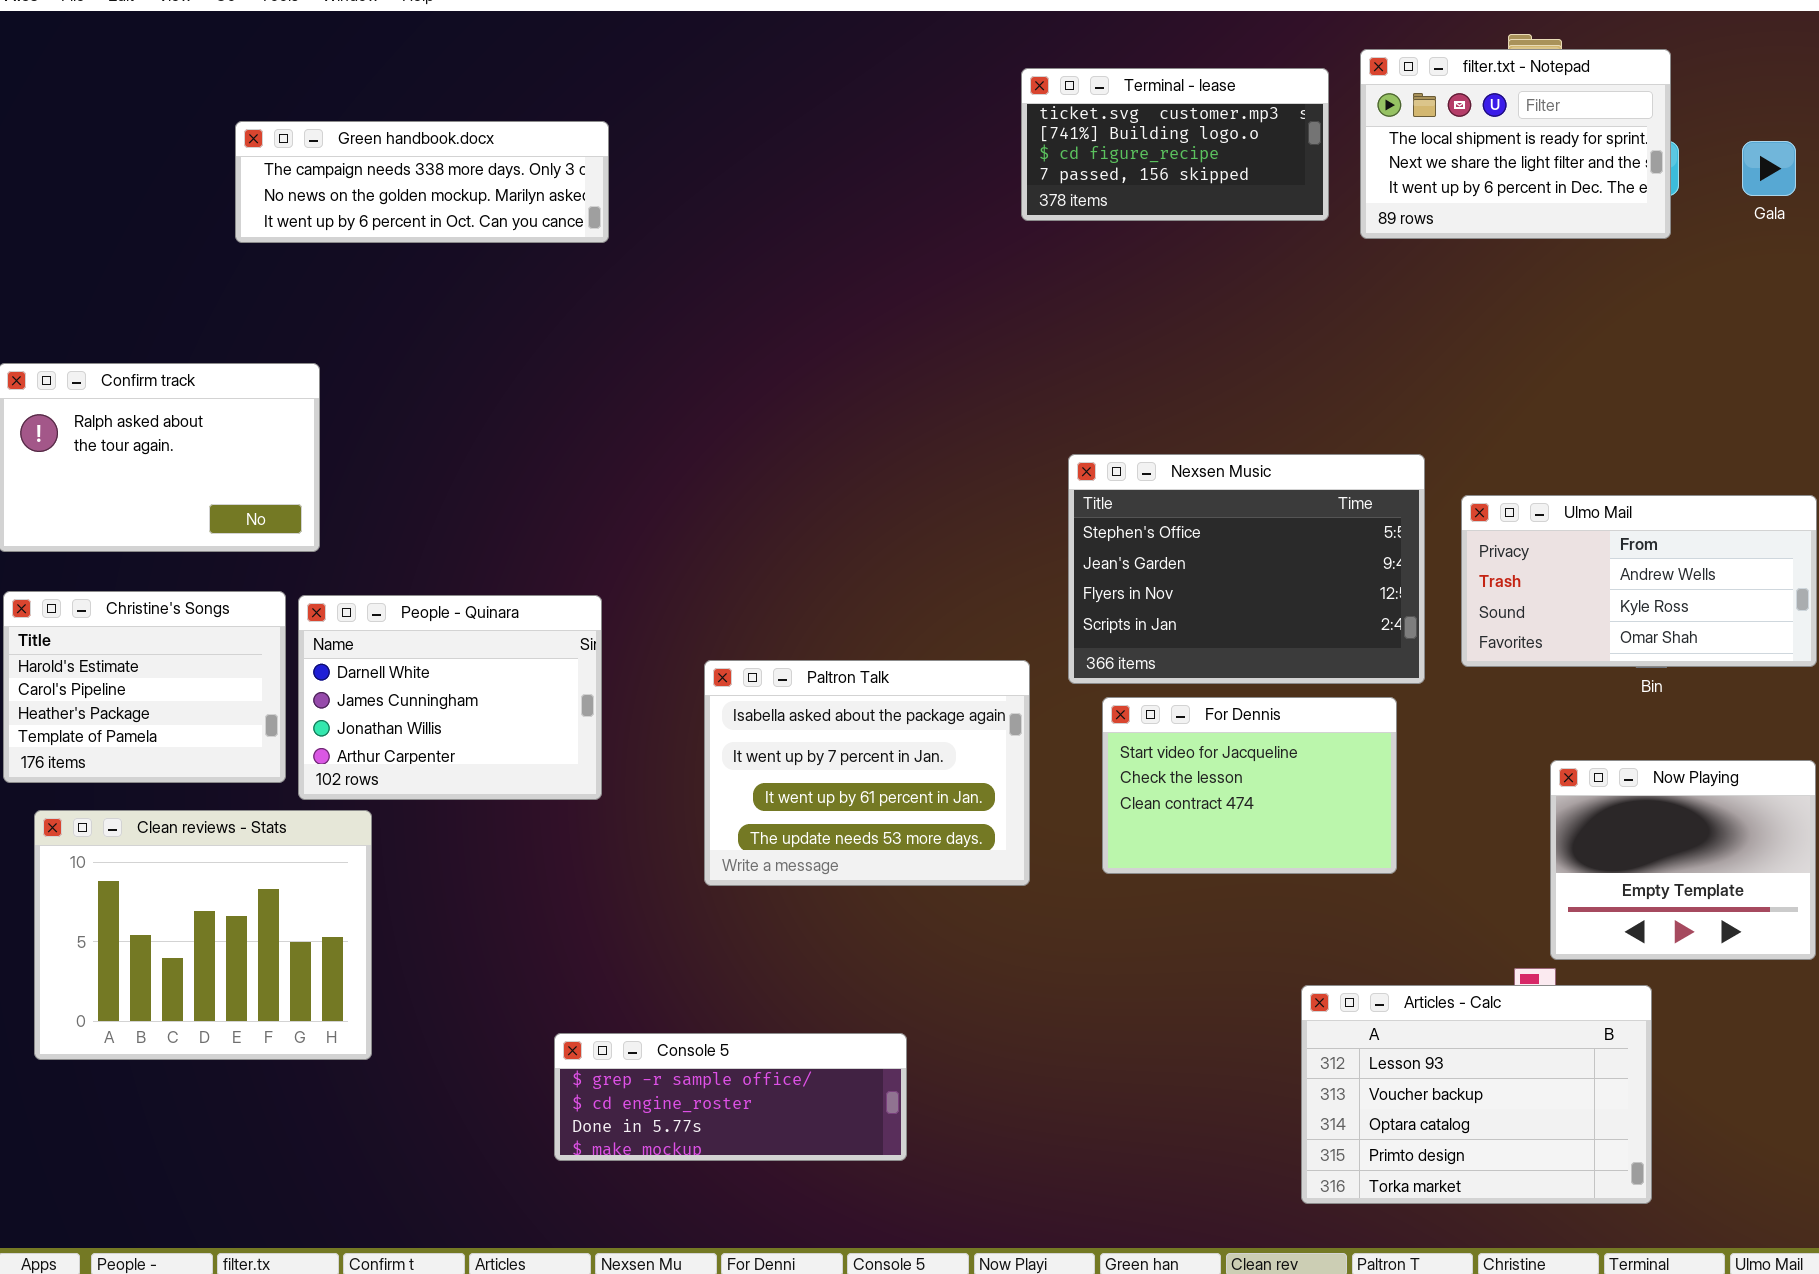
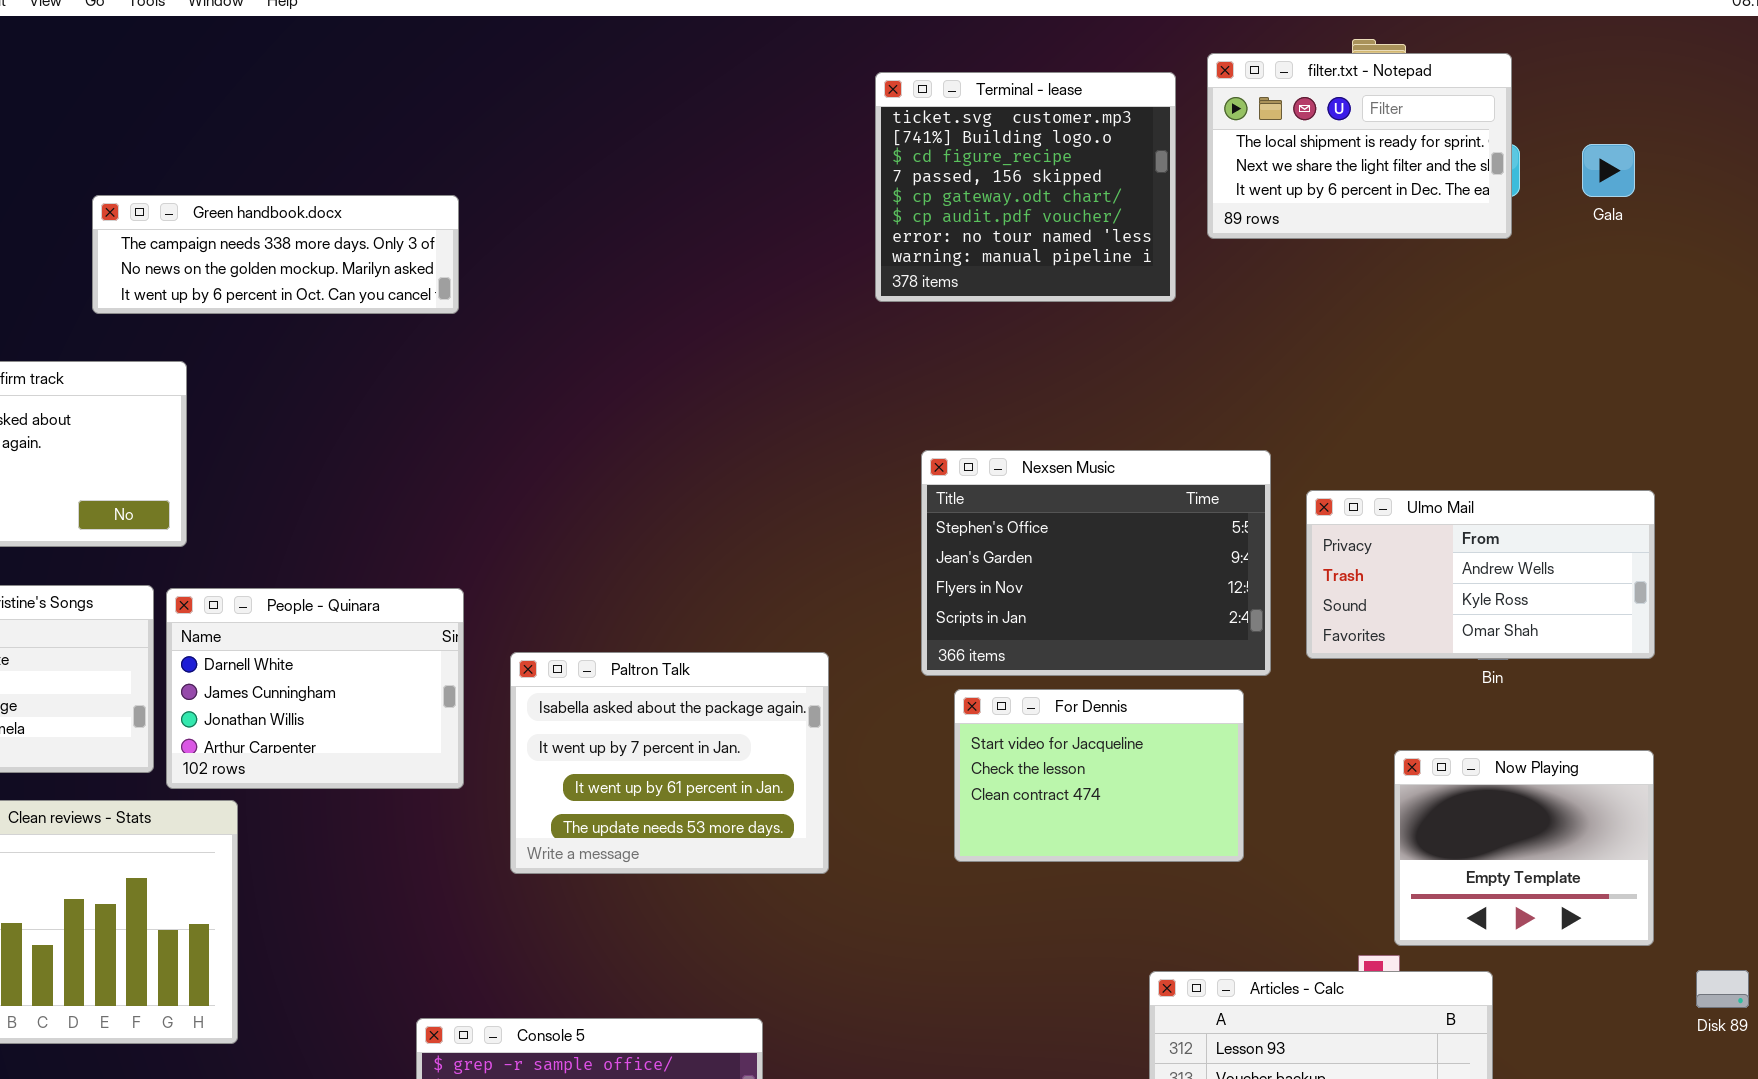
Terminal - lease: [1021,68,1329,221] -> [875,72,1176,302], resized
Green handbook.docx: [235,121,609,243] -> [92,195,459,314], moved
Paltron Talk: [704,660,1030,886] -> [510,652,829,874], moved

